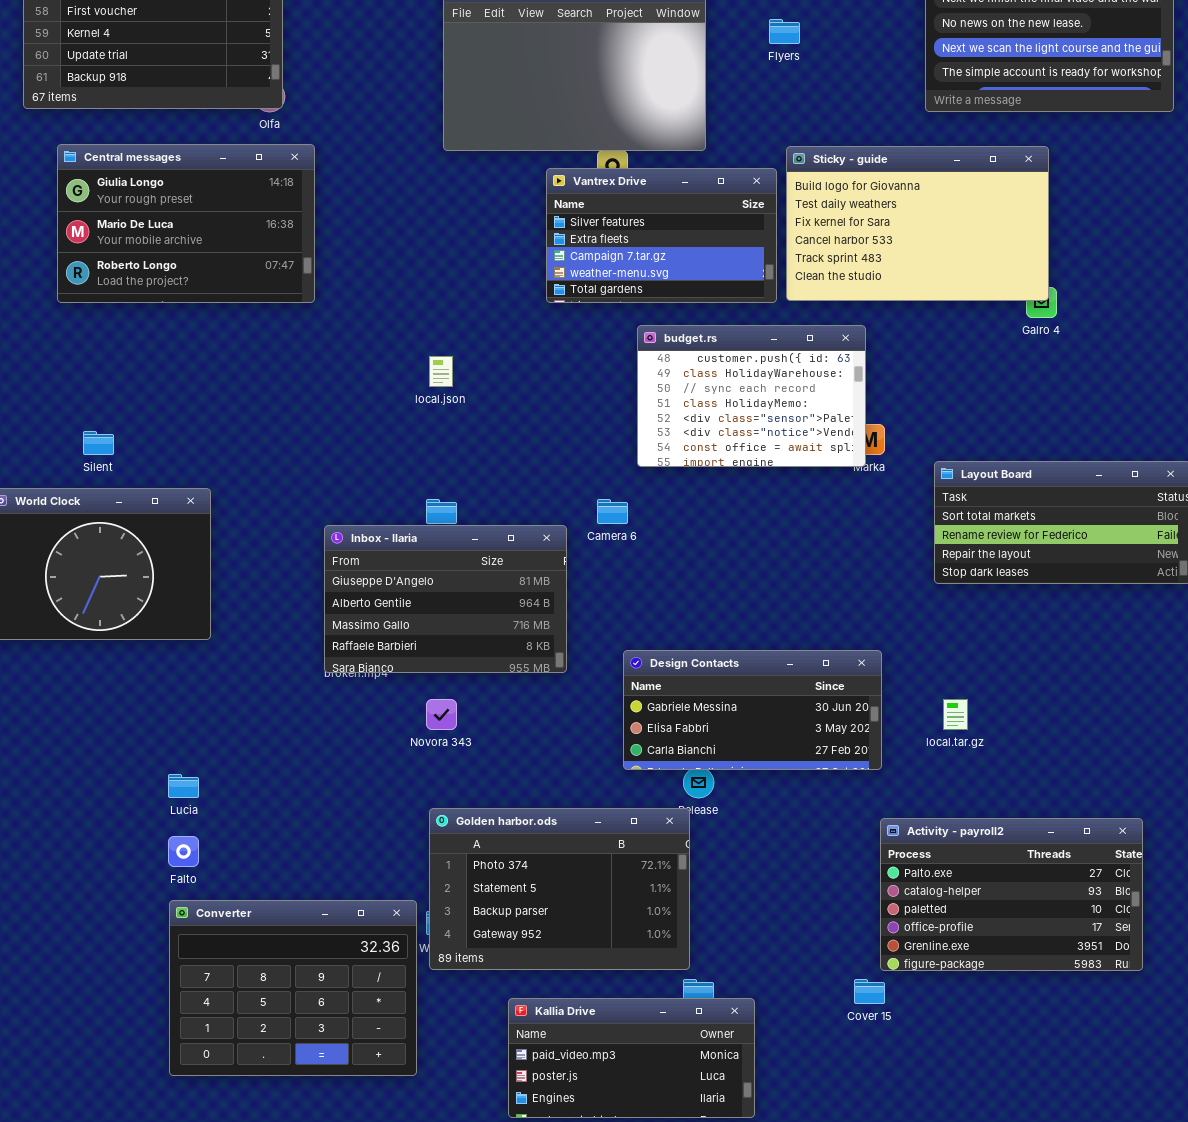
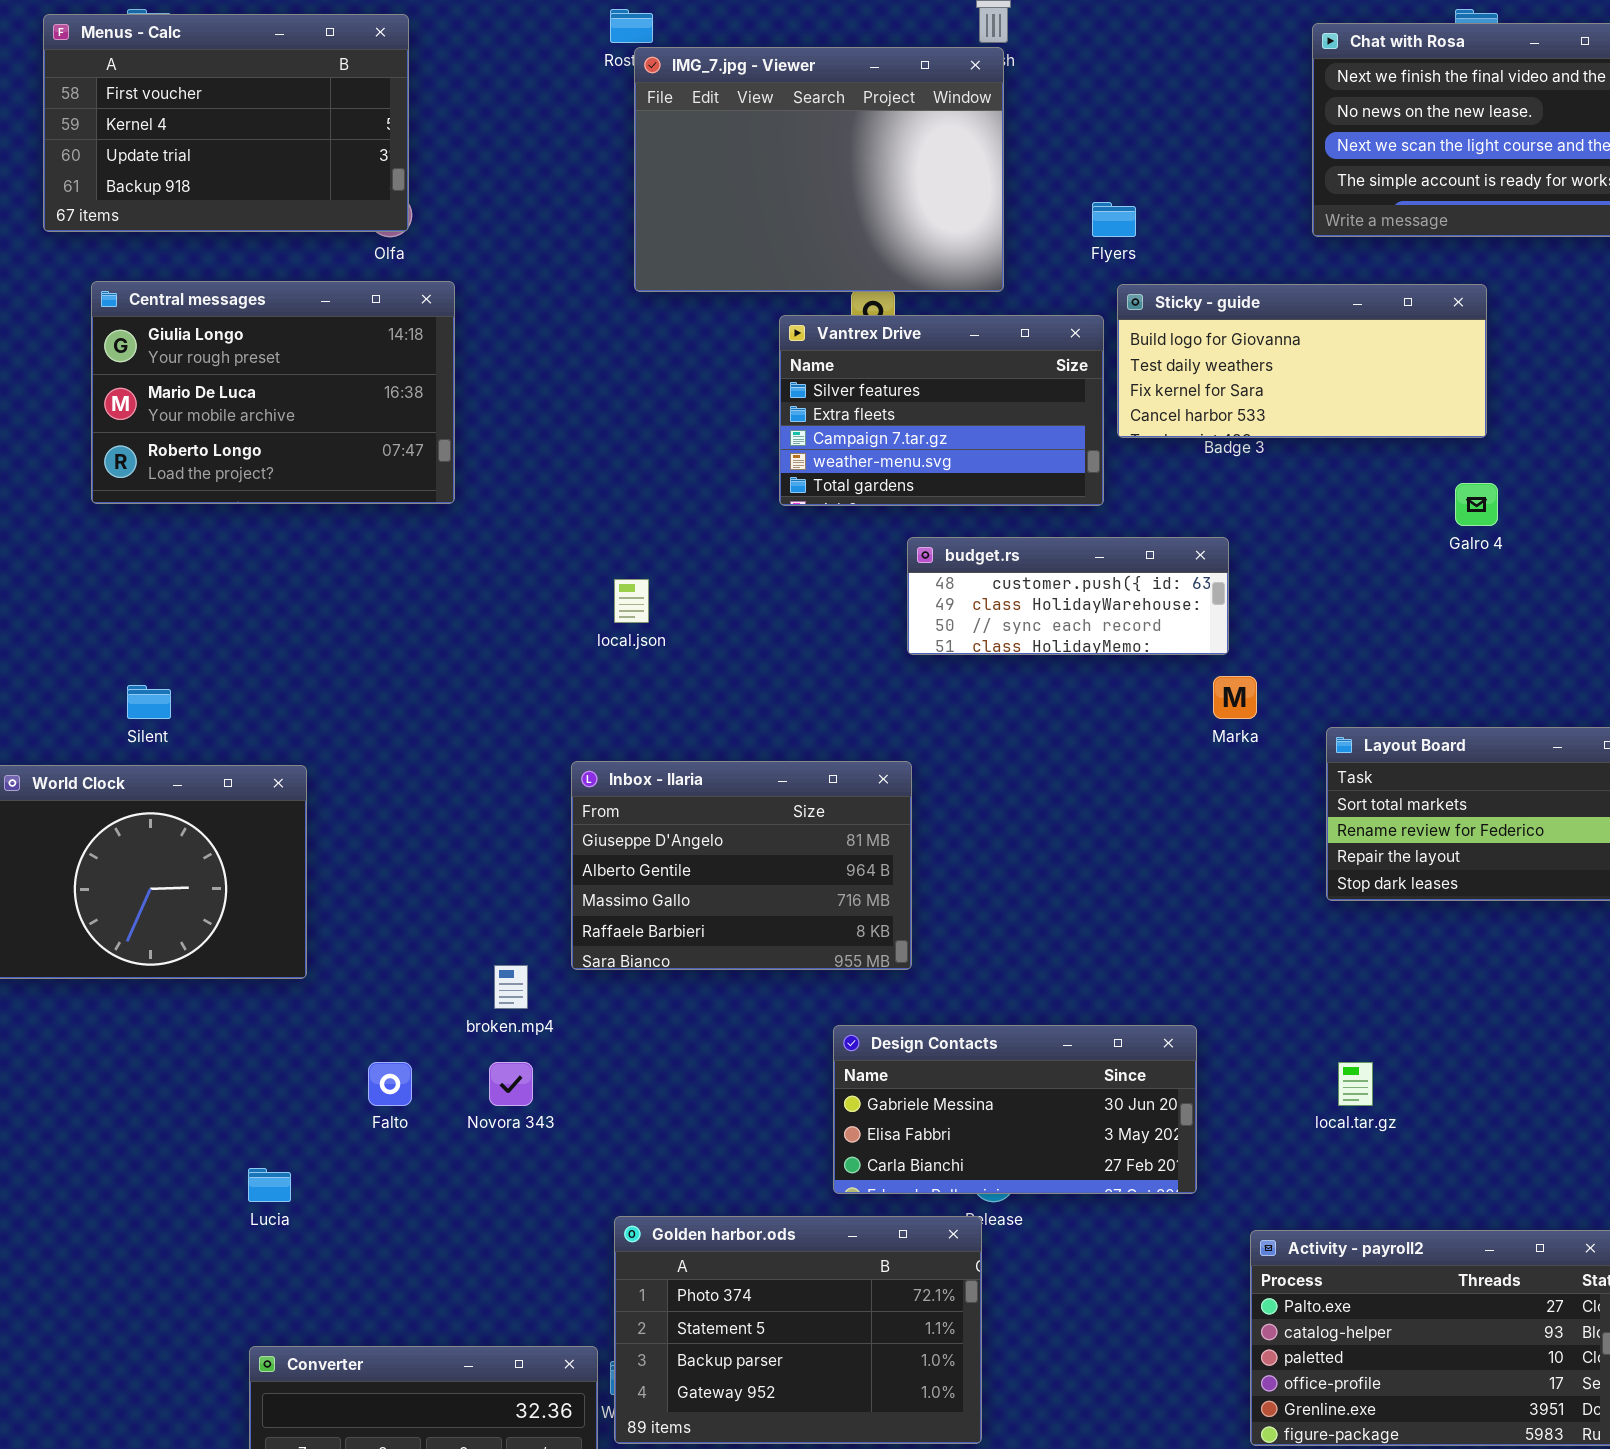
Flyers: [769,19,800,44] -> [1092,202,1136,237], moved
Sticky - guide: [786,146,1049,301] -> [1117,284,1487,438], resized
budget.rs: [637,325,866,467] -> [907,537,1229,655], resized
Inbox - Ilaria: [324,525,567,673] -> [571,761,912,970], moved
Design Contacts: [623,650,882,770] -> [833,1025,1197,1194], moved
Novora 343: [426,699,457,730] -> [489,1062,533,1106], moved
Falto: [168,836,199,867] -> [368,1062,412,1106], moved

